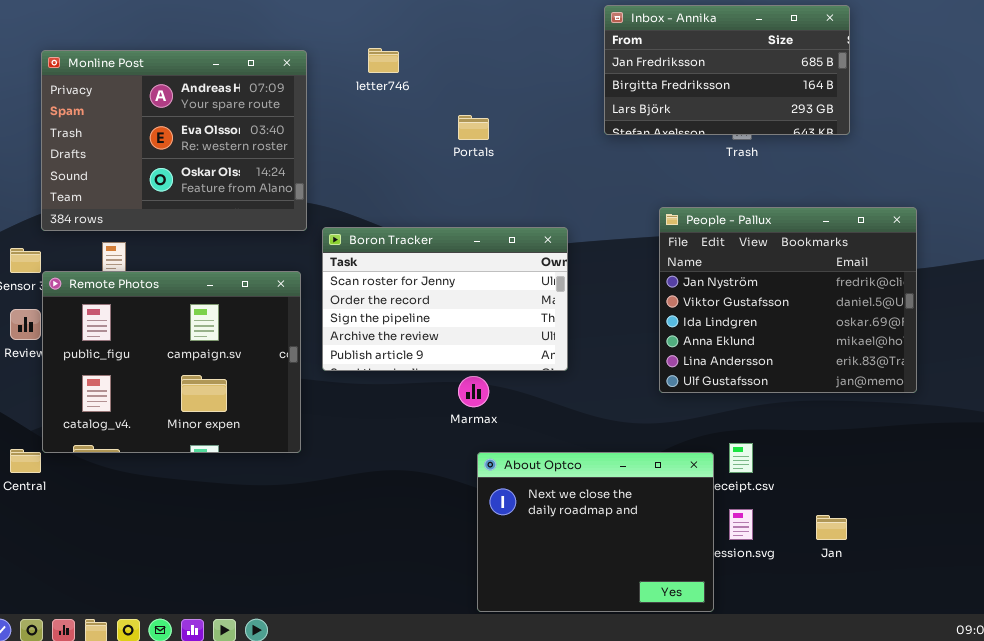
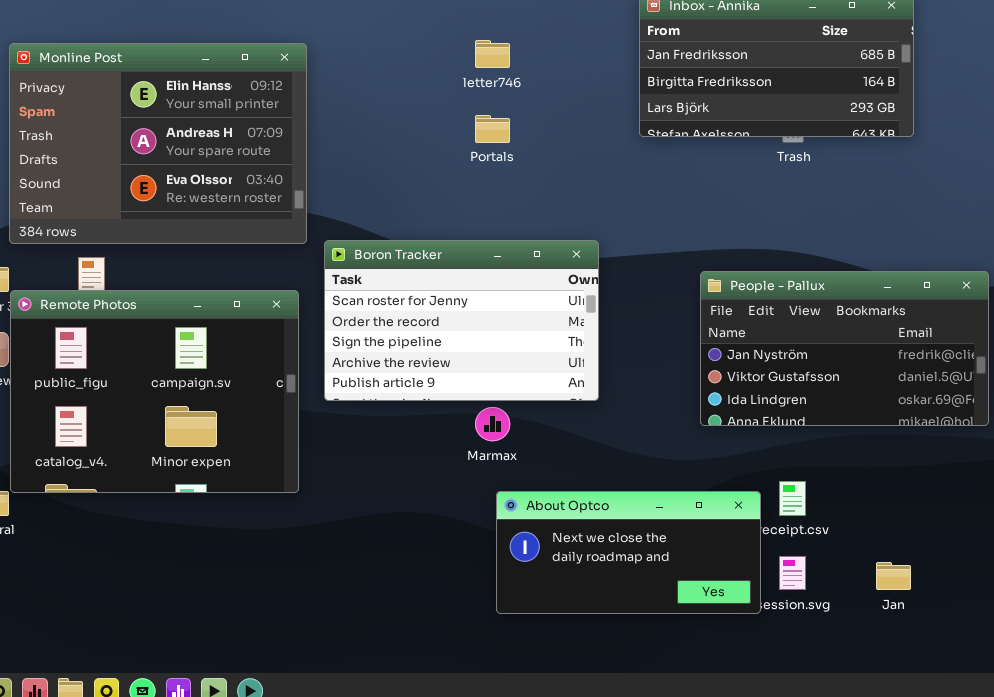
letter746: [368,48,399,73] -> [475,40,510,68], moved
Monline Post: [41,50,307,231] -> [9,43,307,244], scrolled up 1 row
People - Pallux: [659,207,917,393] -> [700,271,989,426], resized
About Optco: [477,452,714,612] -> [496,491,761,614], resized

